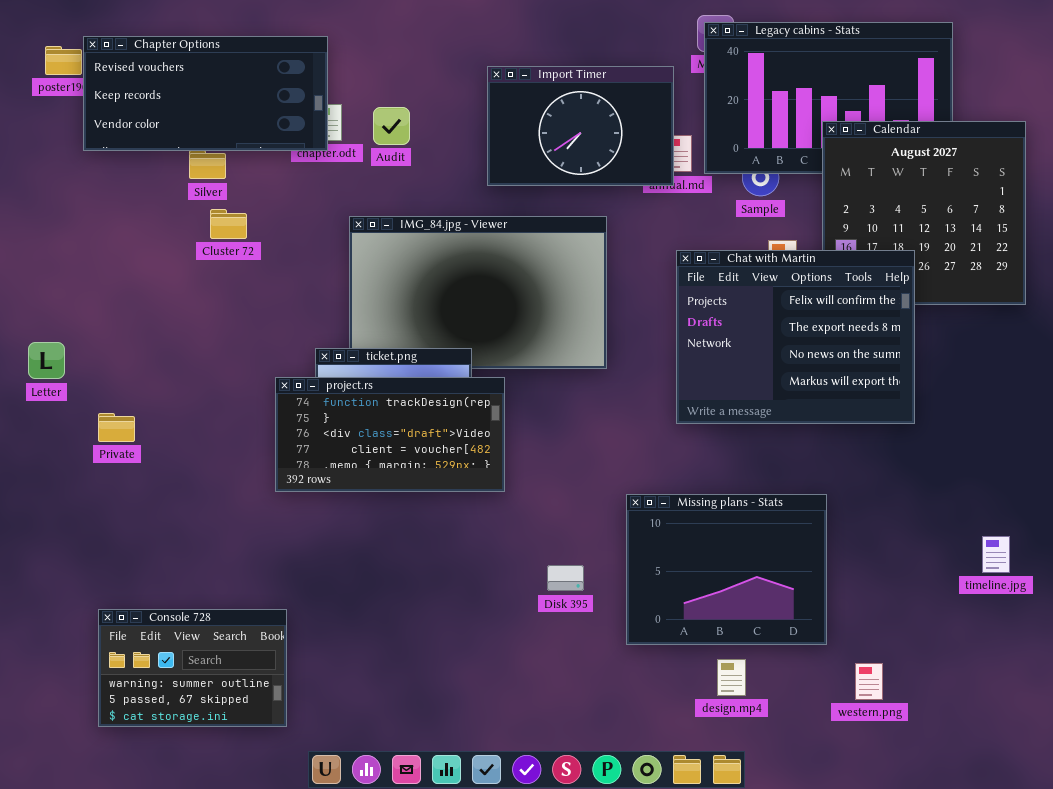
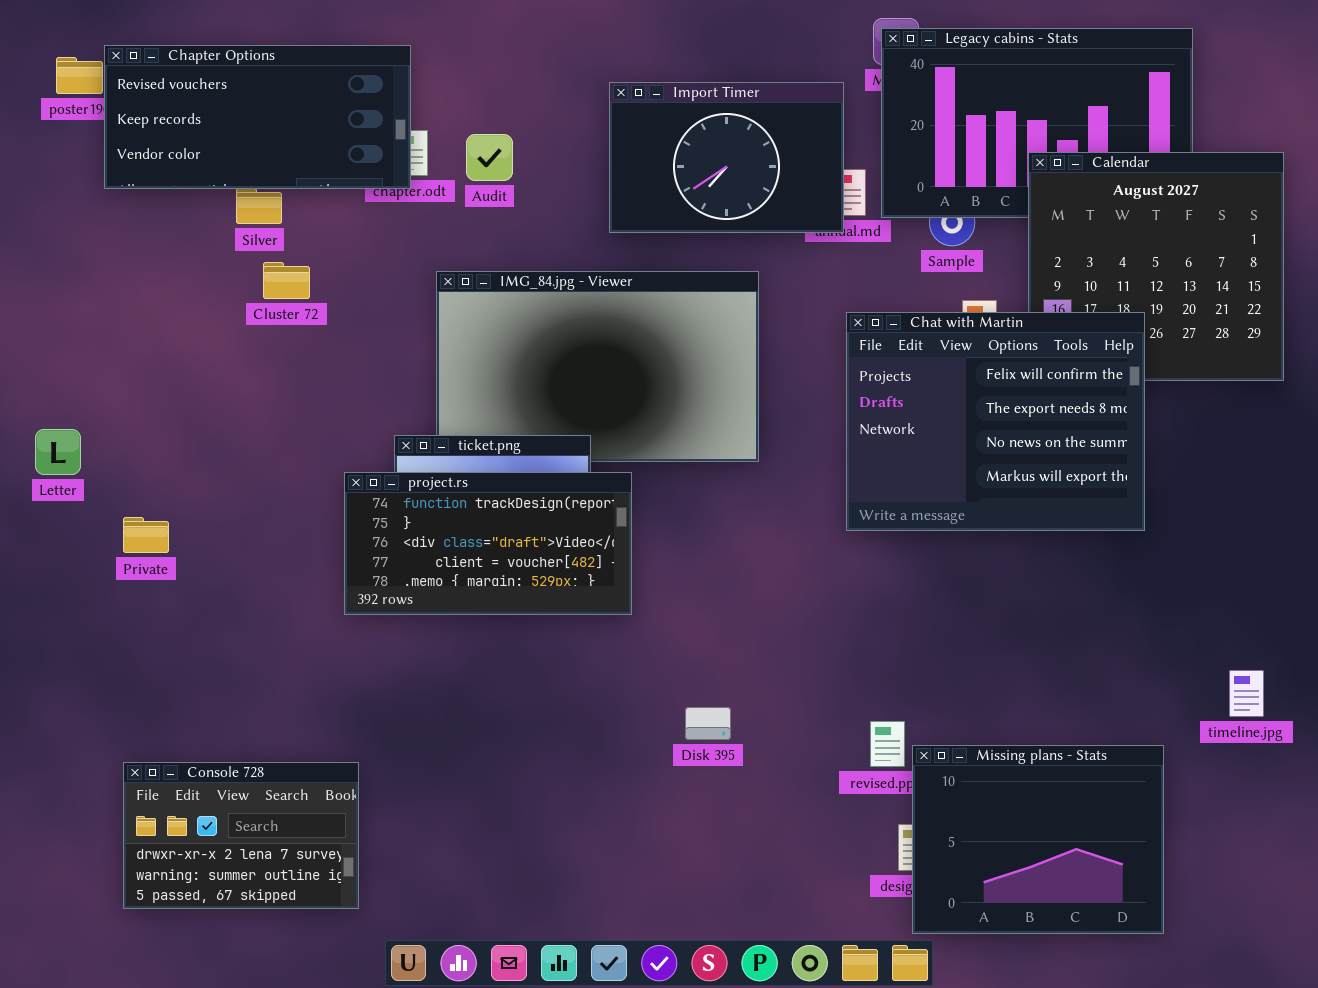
Missing plans - Stats: [626,494,827,645] -> [912,745,1164,934], moved
Console 728: [98,609,287,727] -> [123,762,359,909], scrolled up 1 row

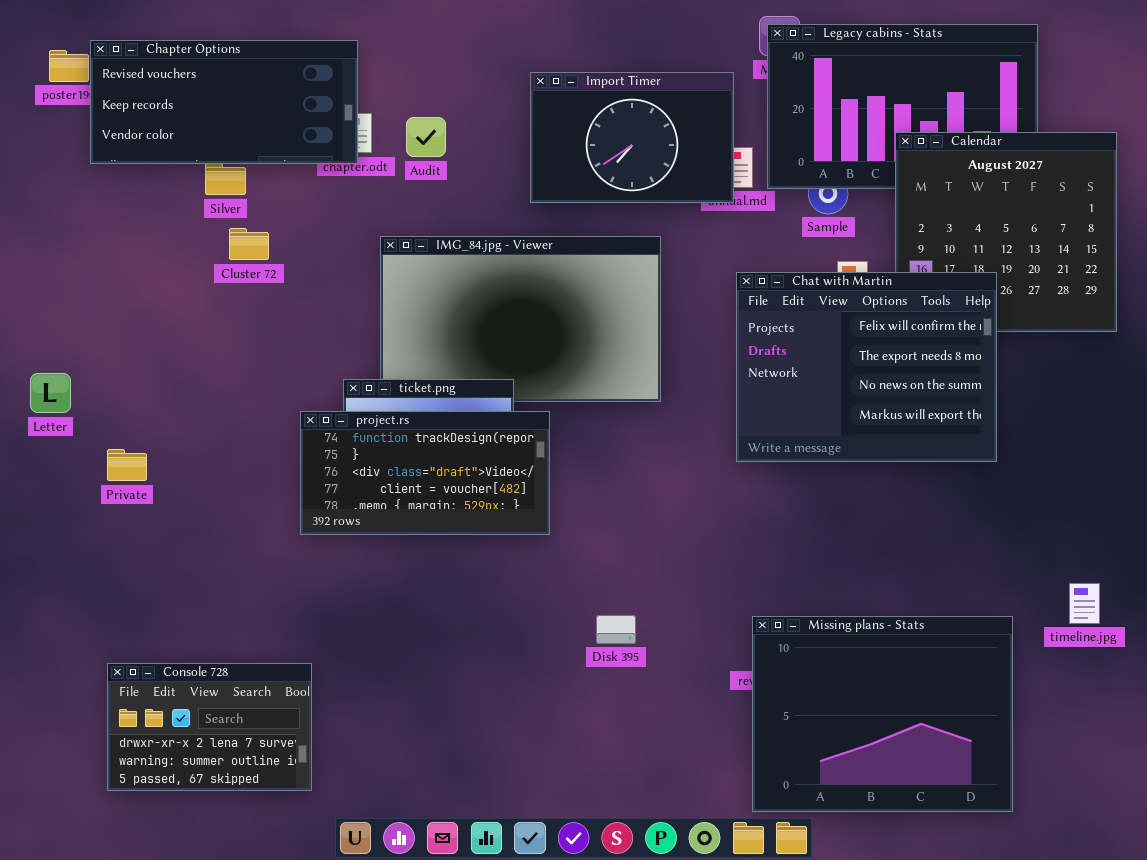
Missing plans - Stats: [912,745,1164,934] -> [752,616,1013,812], resized

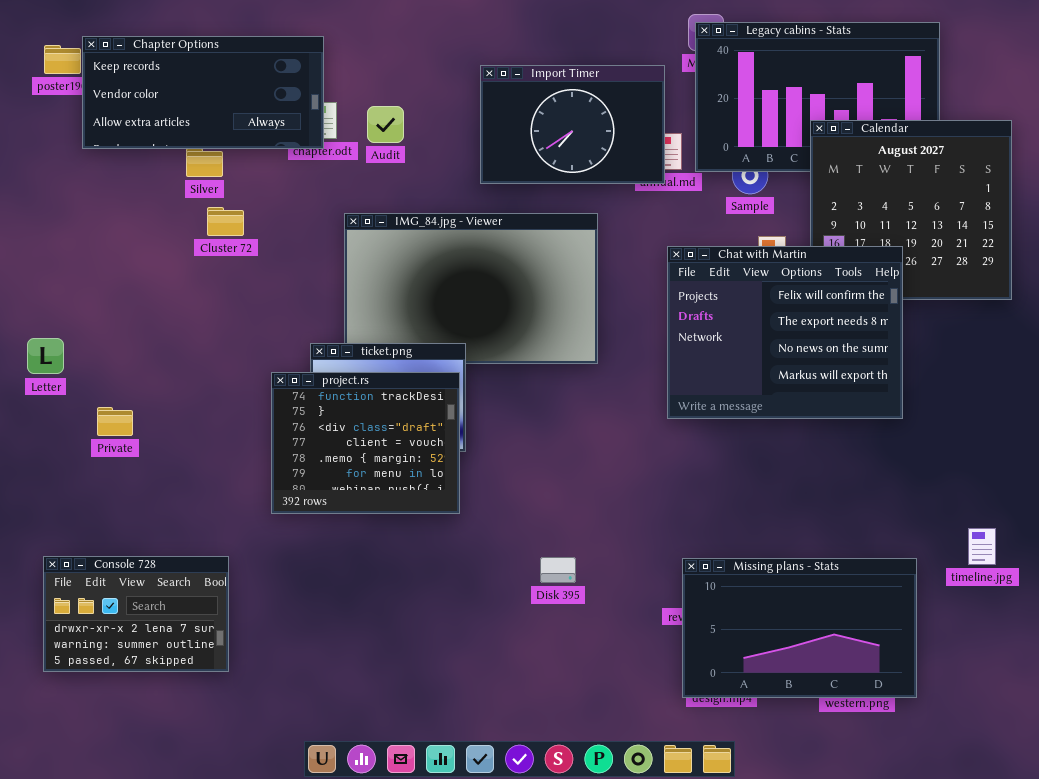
Chapter Options: [90,40,358,164] -> [82,36,324,149], scrolled down 1 row
project.rs: [300,411,550,535] -> [271,372,460,514], resized
Missing plans - Stats: [752,616,1013,812] -> [682,558,917,698], resized
Console 728: [107,663,312,791] -> [43,556,229,672], moved

